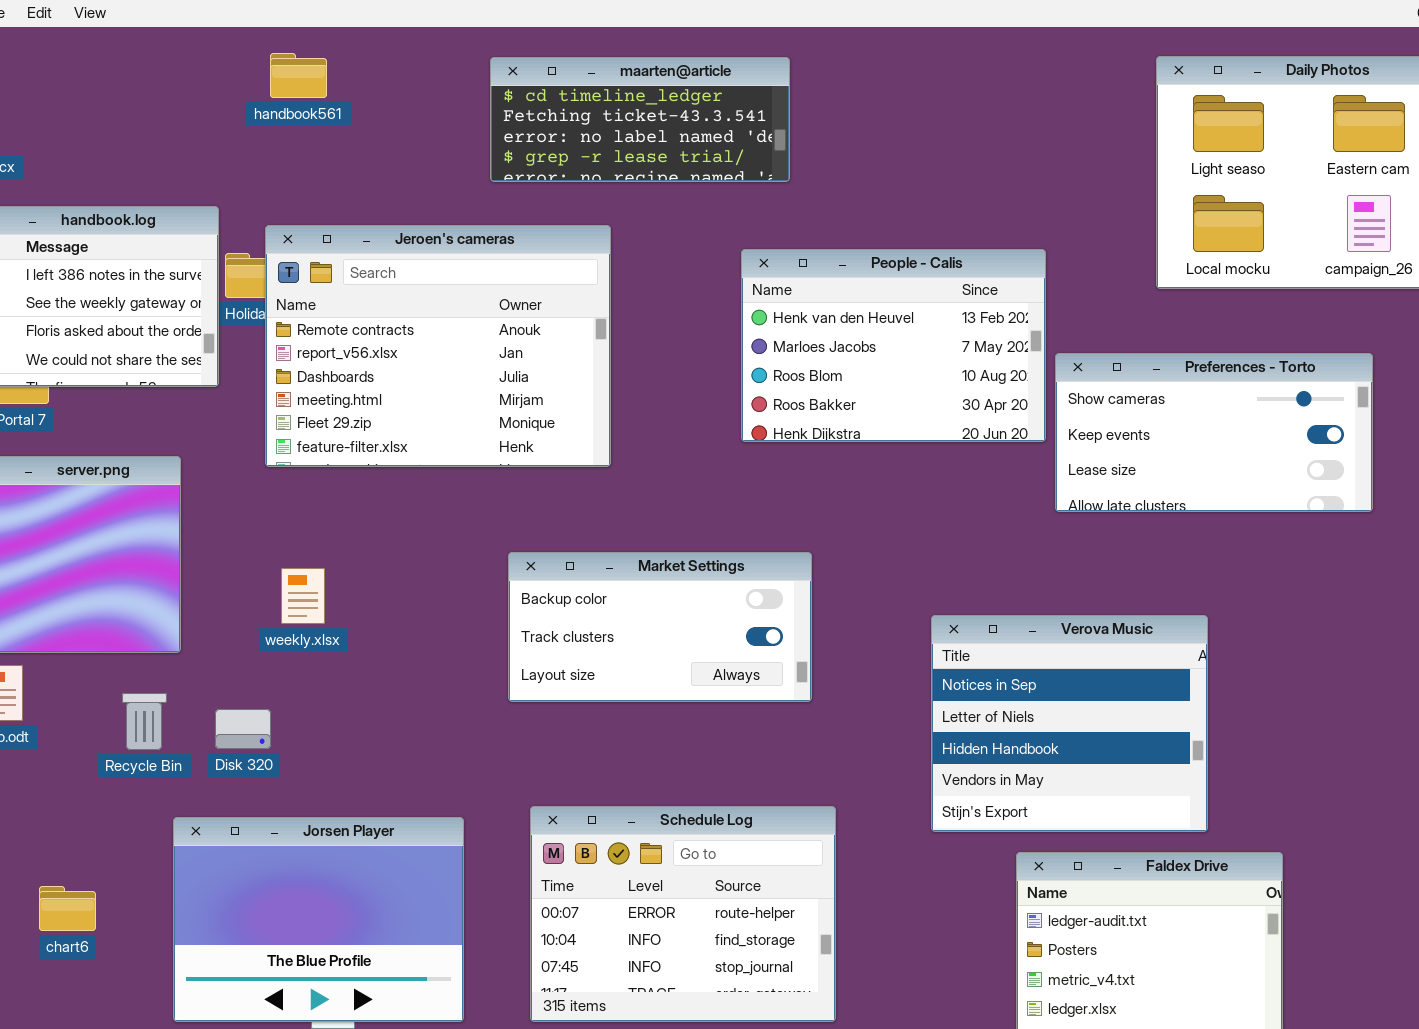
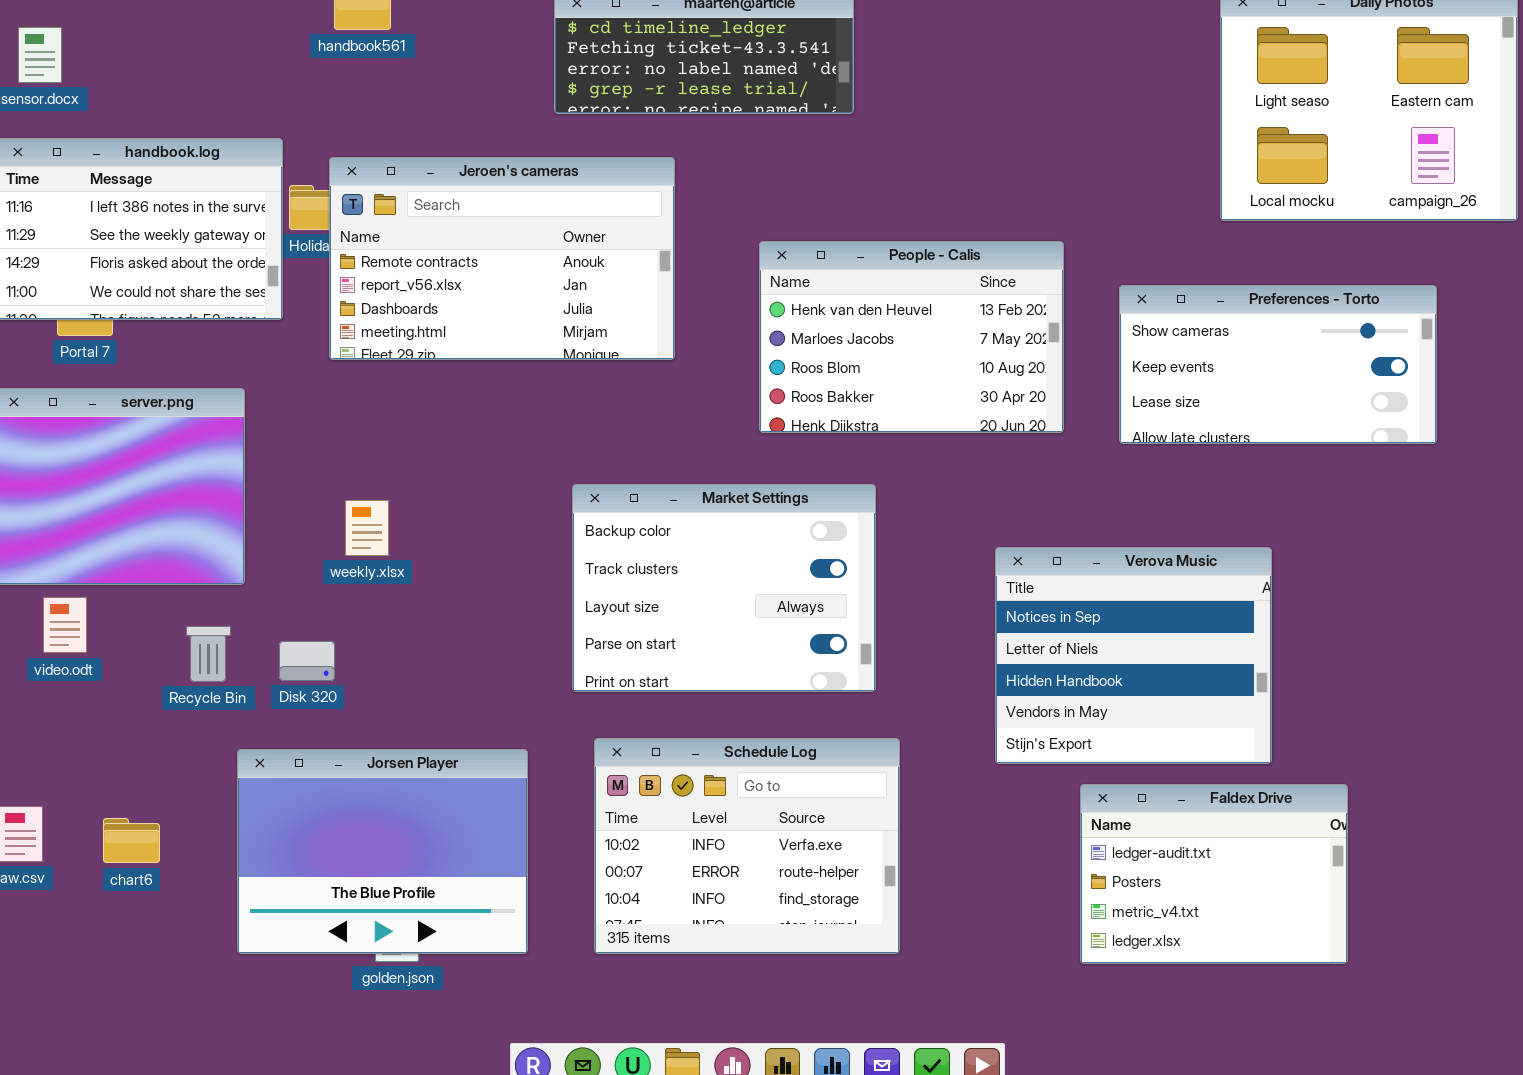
Jeroen's cameras: [265,225,611,467] -> [329,157,675,360], resized
People - Calis: [741,249,1046,442] -> [759,241,1064,433], moved
Market Settings: [508,552,812,702] -> [572,484,876,692], resized
Schedule Log: [530,806,836,1022] -> [594,738,900,954], scrolled up 1 row

